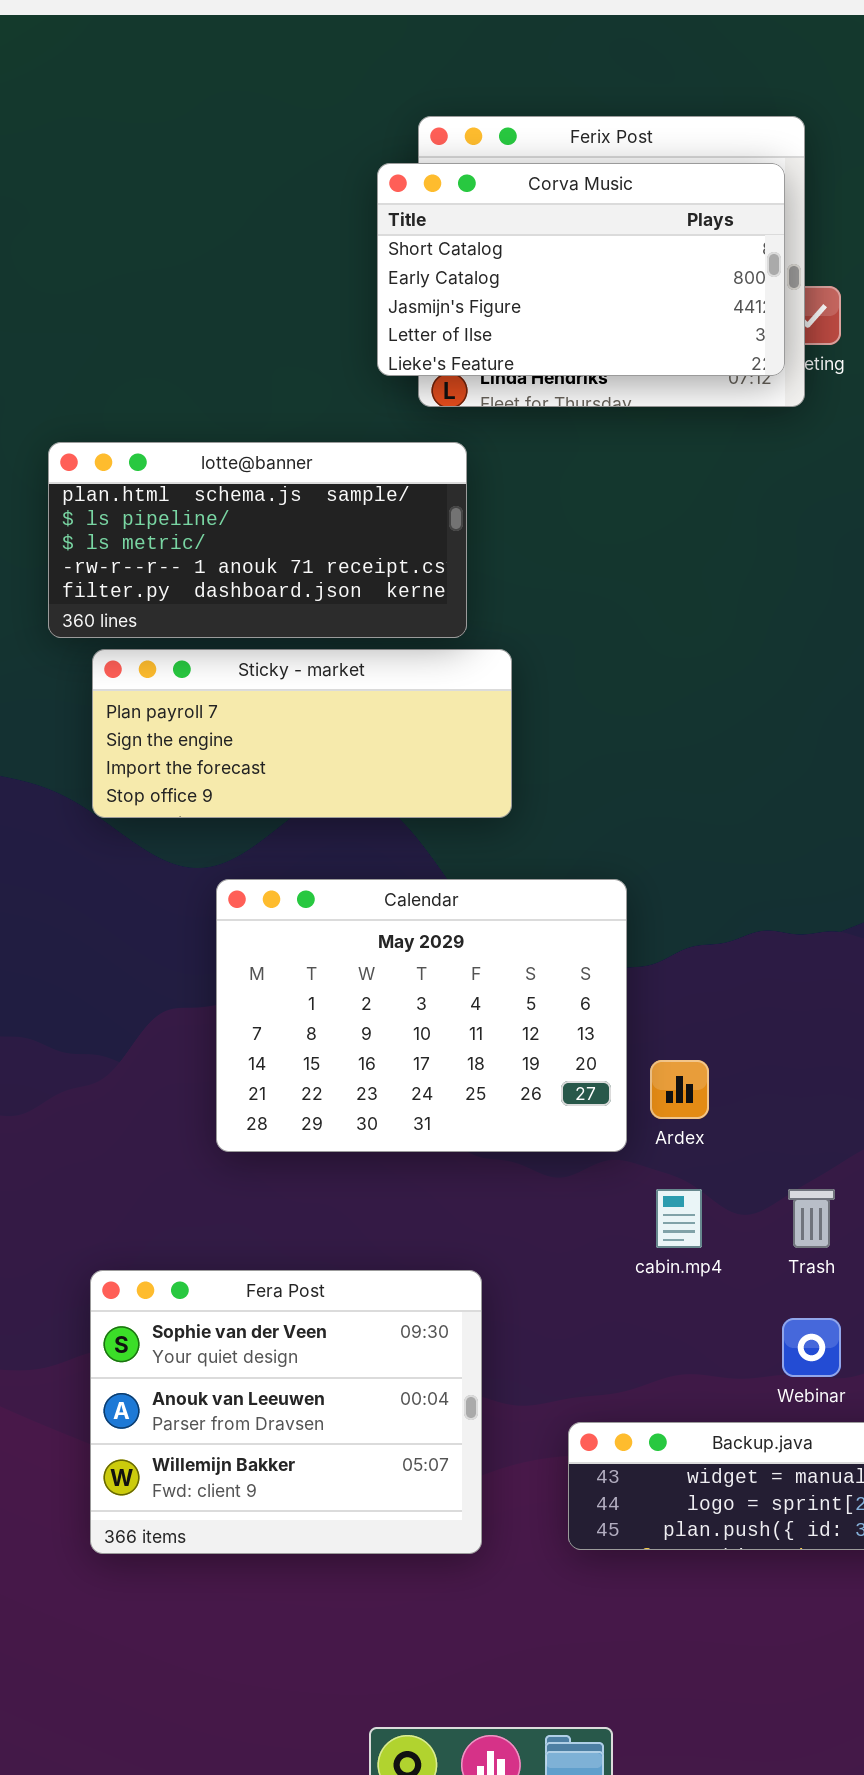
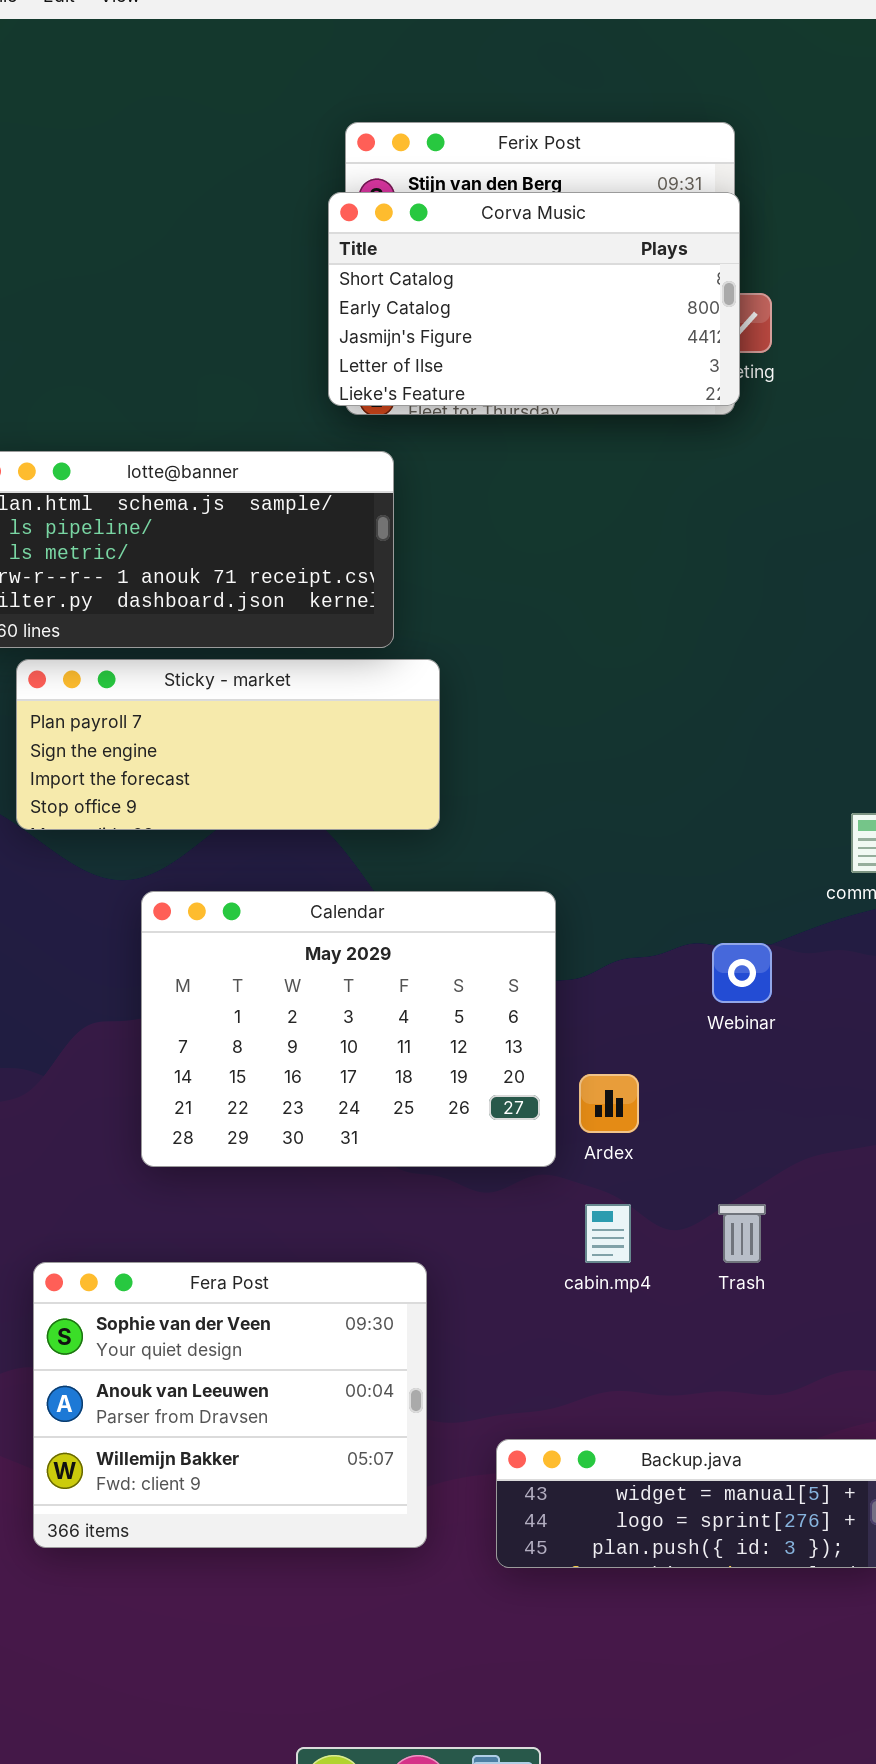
Corva Music: [377,163,785,376] -> [328,192,740,406], moved
Fera Post: [90,1270,482,1554] -> [33,1262,427,1548], moved
Webinar: [782,1318,841,1377] -> [712,943,772,1003], moved

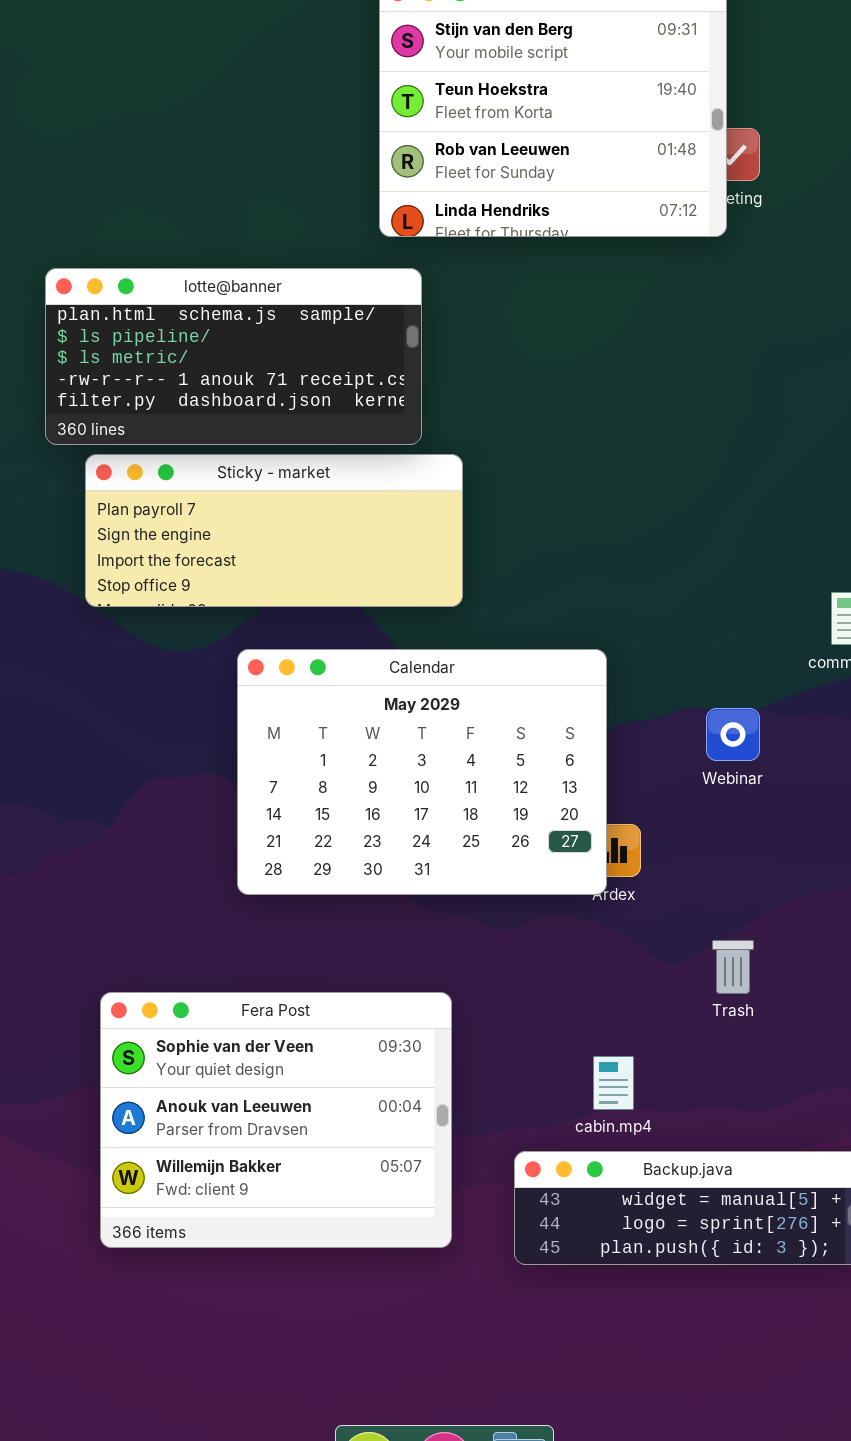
Corva Music: [328,192,740,406] -> none, closed
Calendar: [141,891,556,1167] -> [237,649,607,895], moved
cabin.mp4: [585,1204,631,1263] -> [593,1056,634,1110], moved

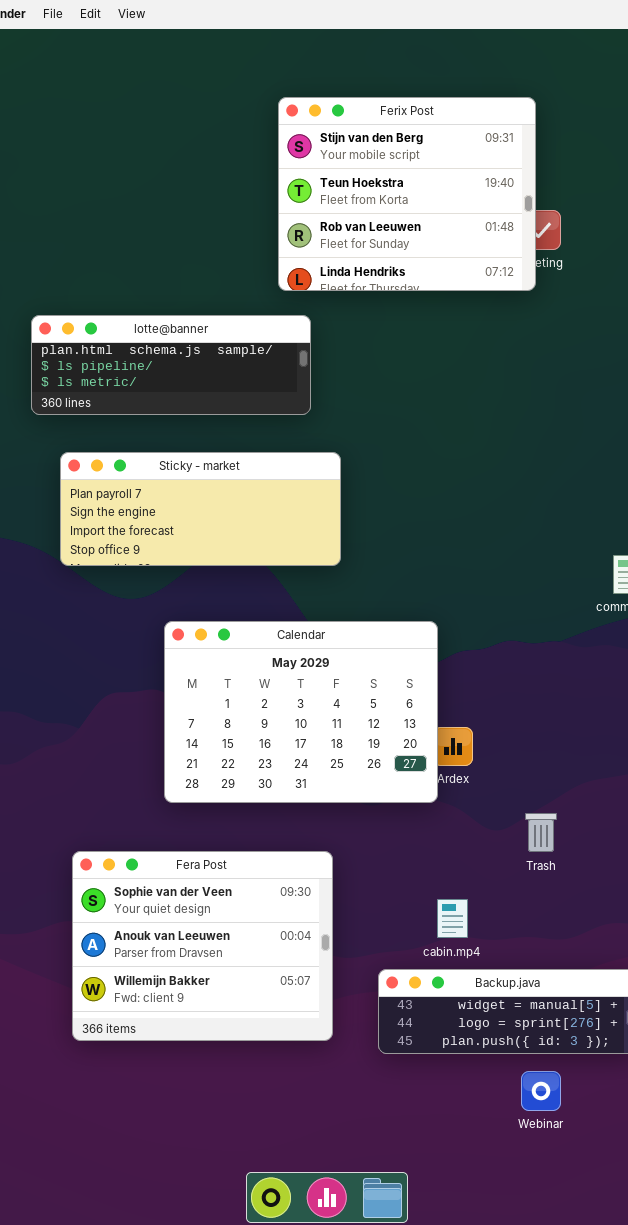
lotte@banner: [45,268,422,445] -> [31,315,311,415], resized
Calendar: [237,649,607,895] -> [164,621,438,803], moved
Webinar: [706,708,760,761] -> [521,1071,561,1111], moved

